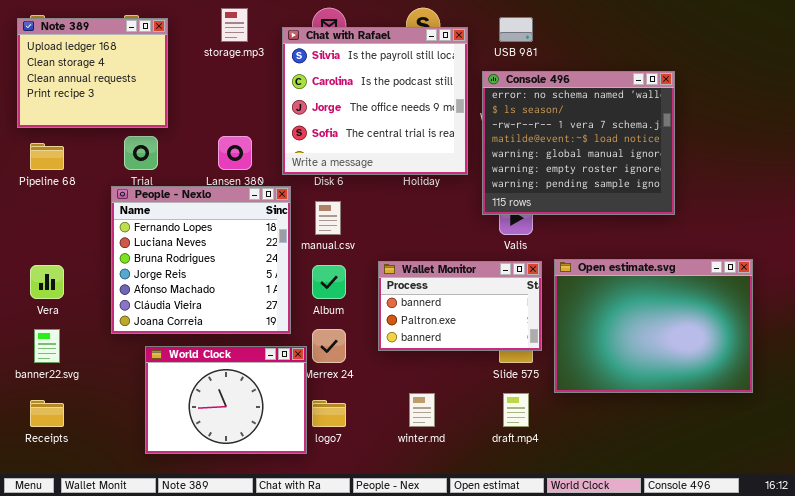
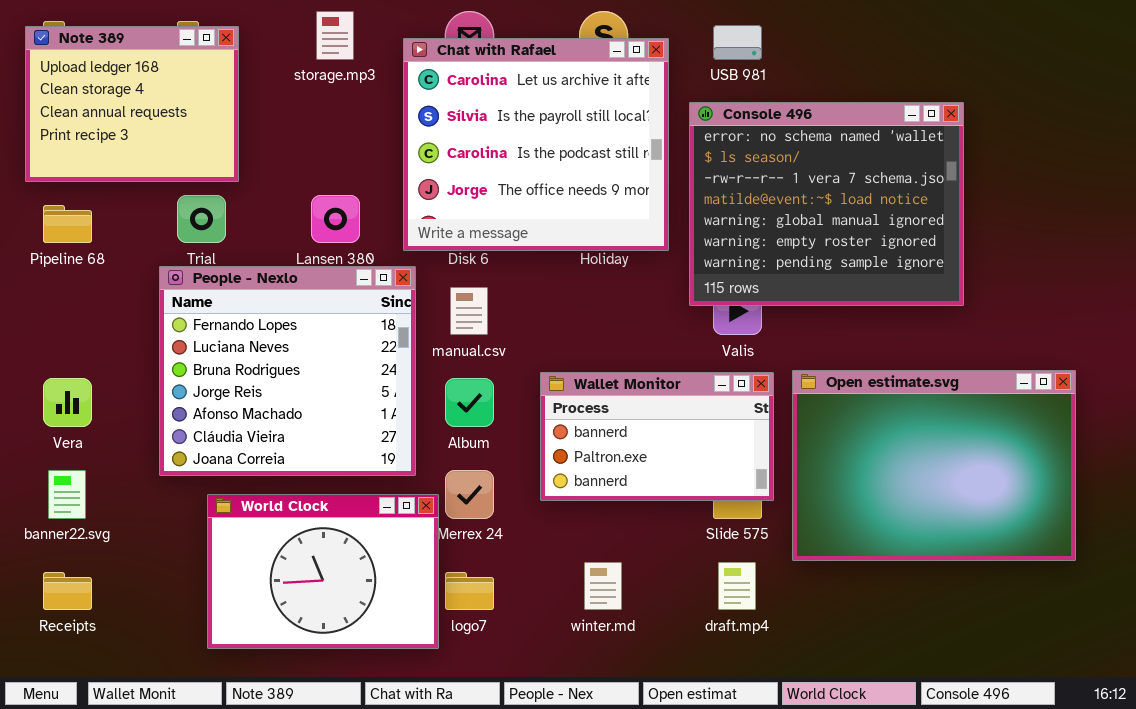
Chat with Rafael: [282,27,468,175] -> [403,38,669,251], scrolled up 1 row

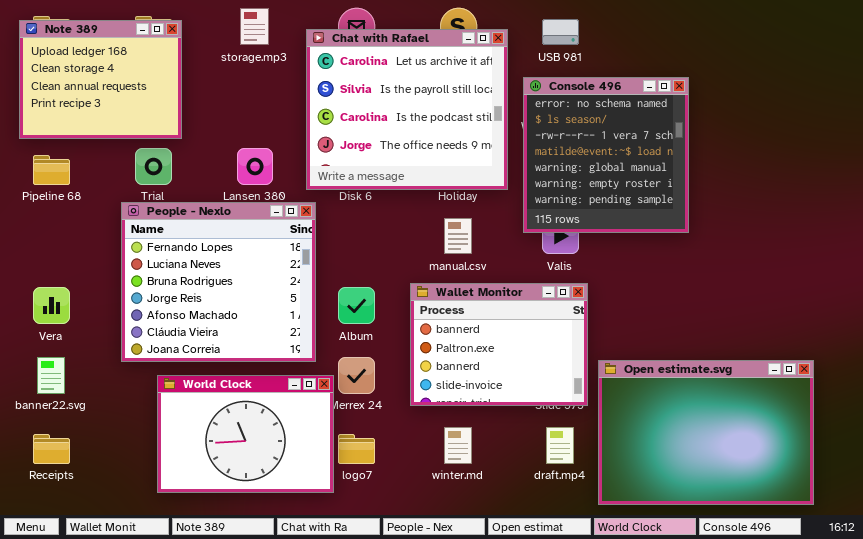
Console 496: [689,102,964,306] -> [523,77,689,233], resized
manual.csv: [450,287,488,335] -> [444,218,472,254], moved
Open estimate.svg: [792,370,1076,561] -> [598,360,814,505], moved
Wallet Monitor: [540,372,774,501] -> [410,283,588,406], resized

